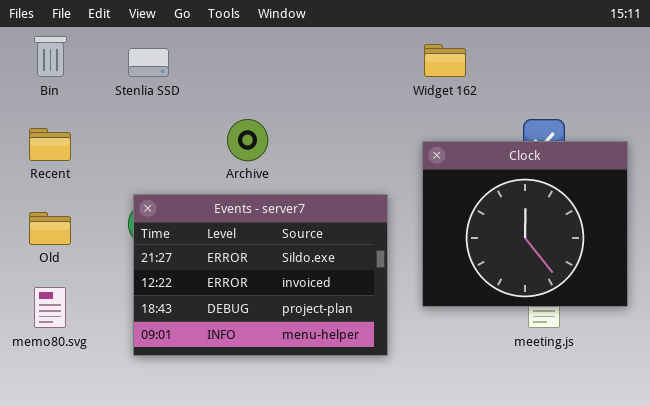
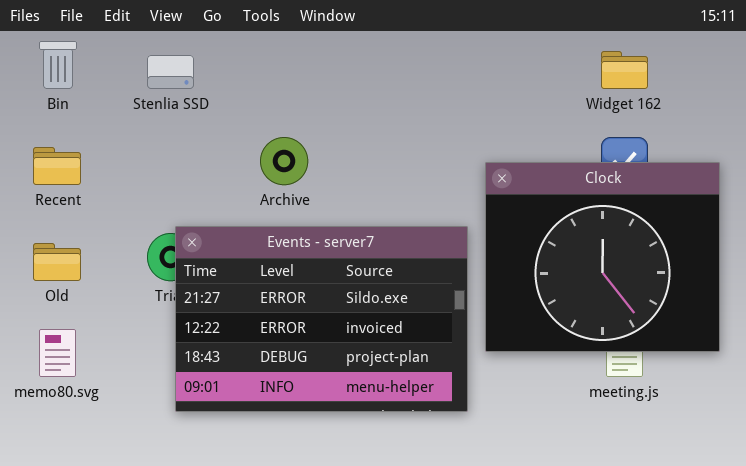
Widget 162: [424,44,466,77] -> [601,51,648,89], moved
Events - server7: [133,194,388,356] -> [175,226,468,412], moved

